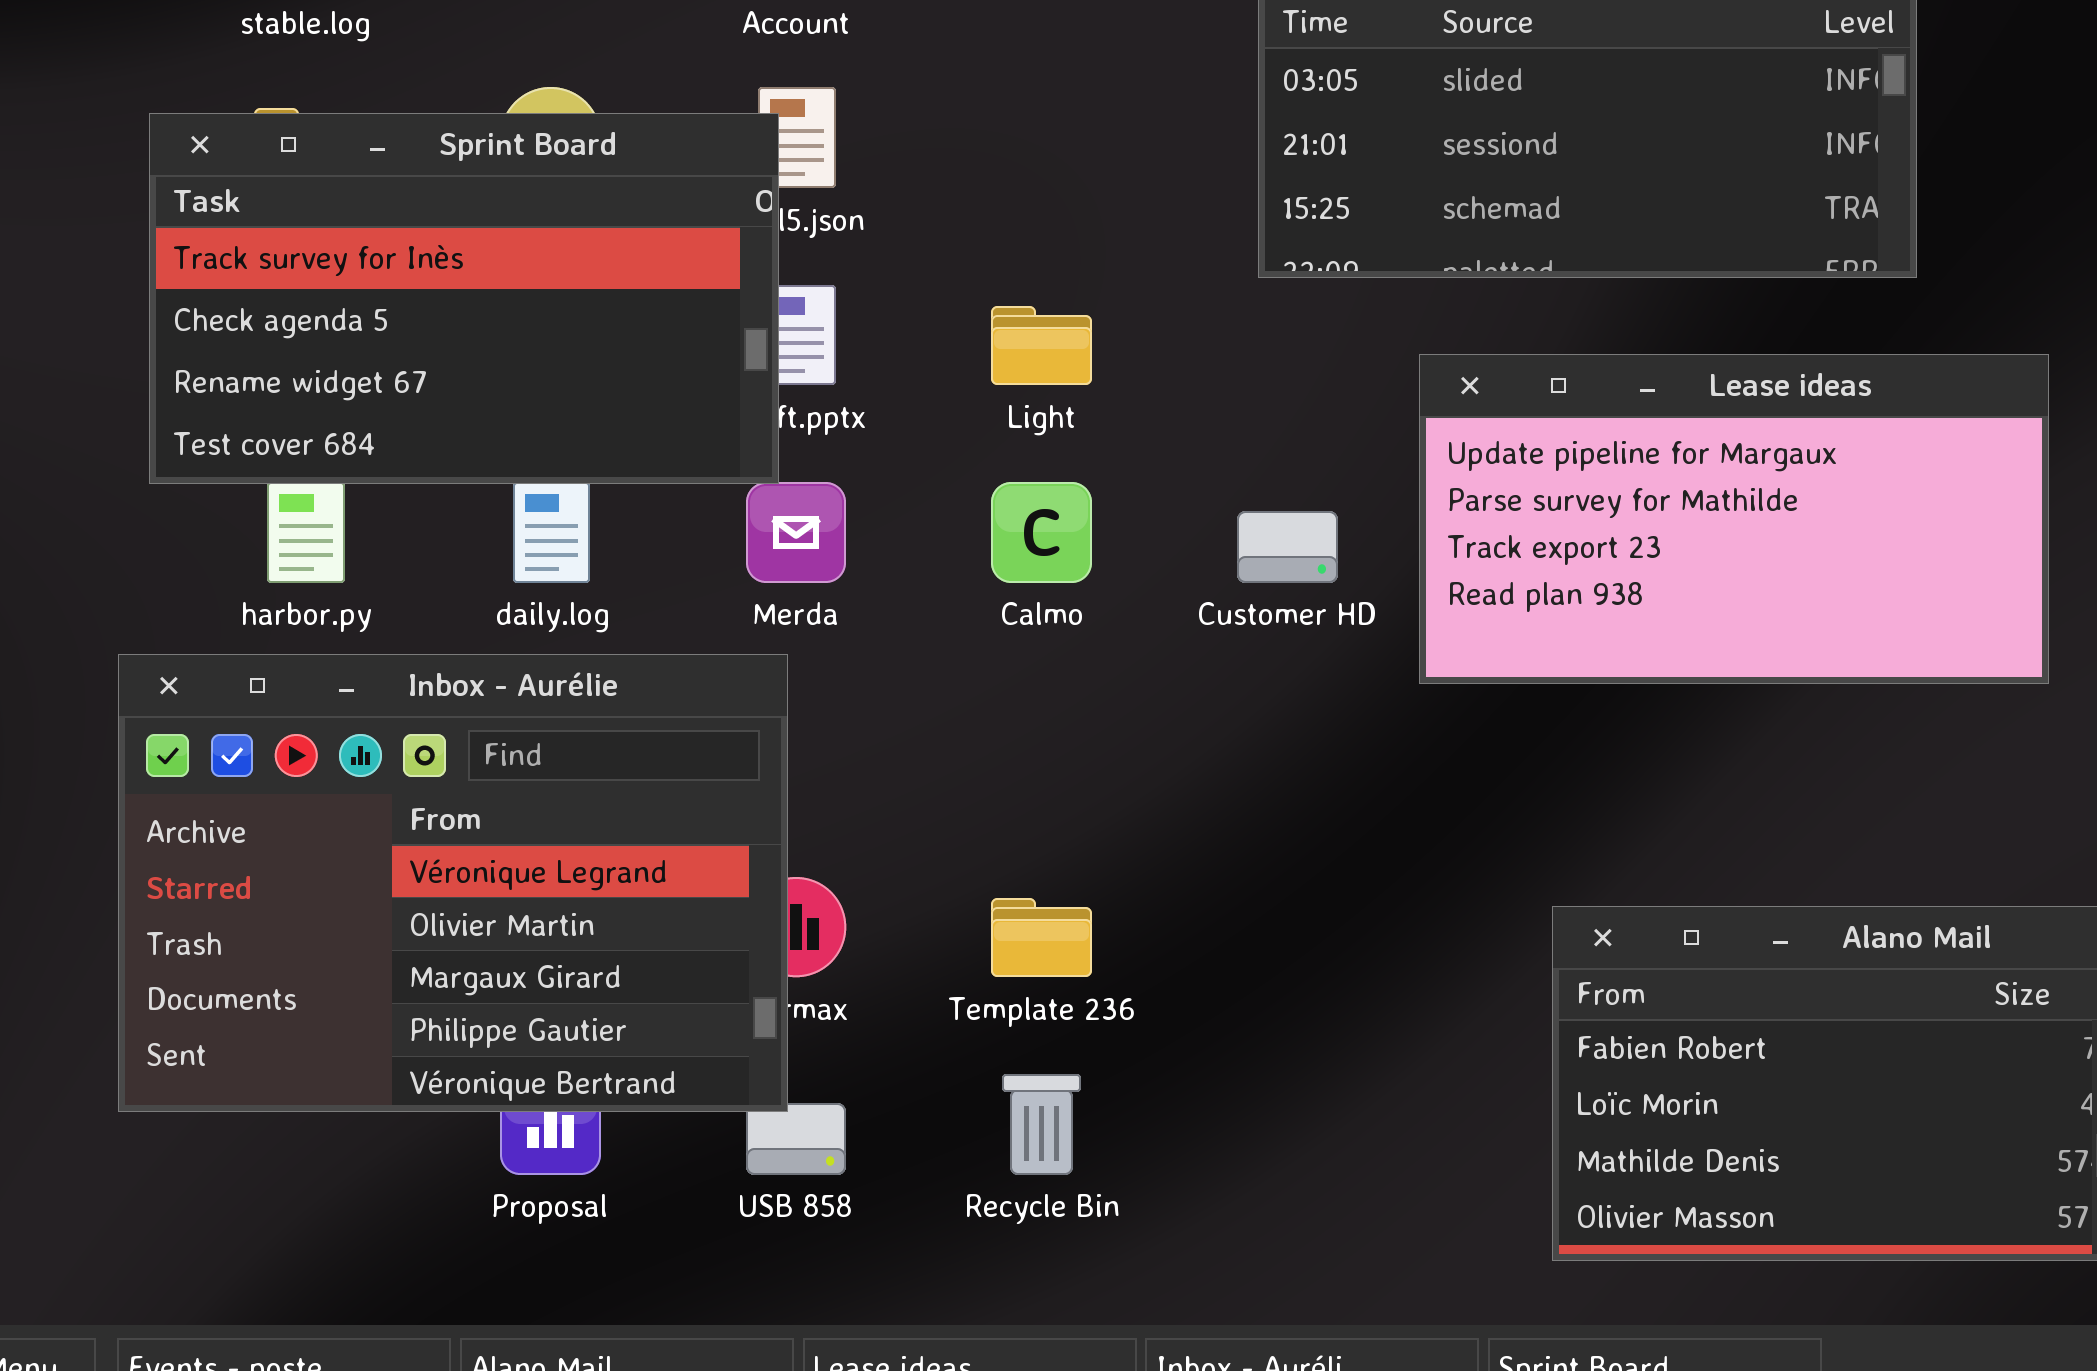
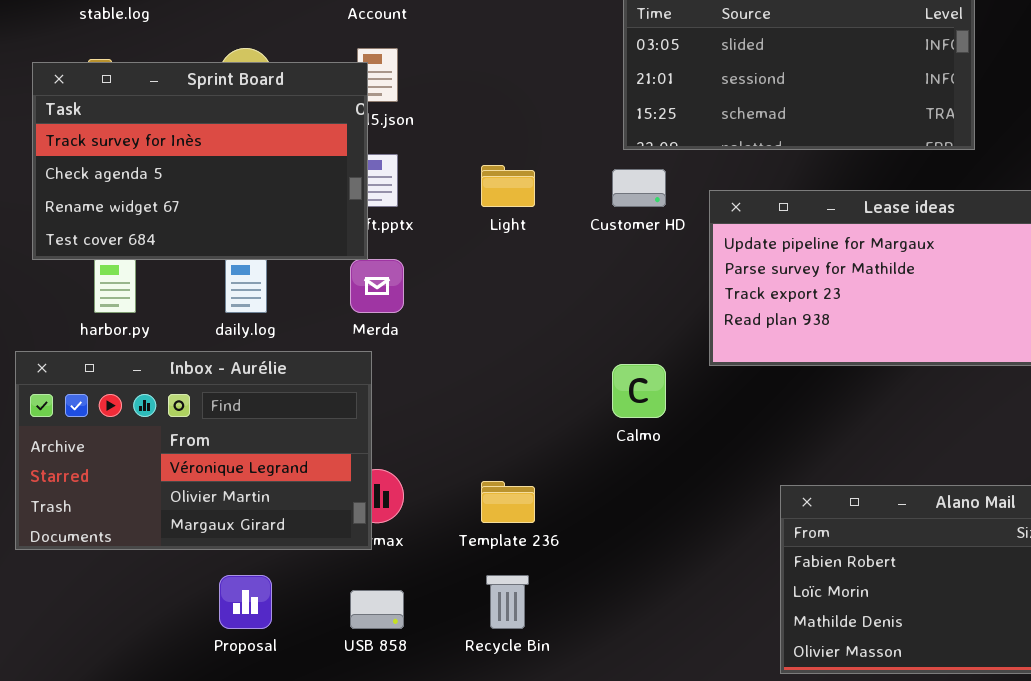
Calmo: [991,482,1092,583] -> [612,364,666,418], moved
Customer HD: [1237,511,1338,583] -> [612,169,666,207], moved
Inbox - Aurélie: [118,654,788,1112] -> [15,351,372,550], resized

